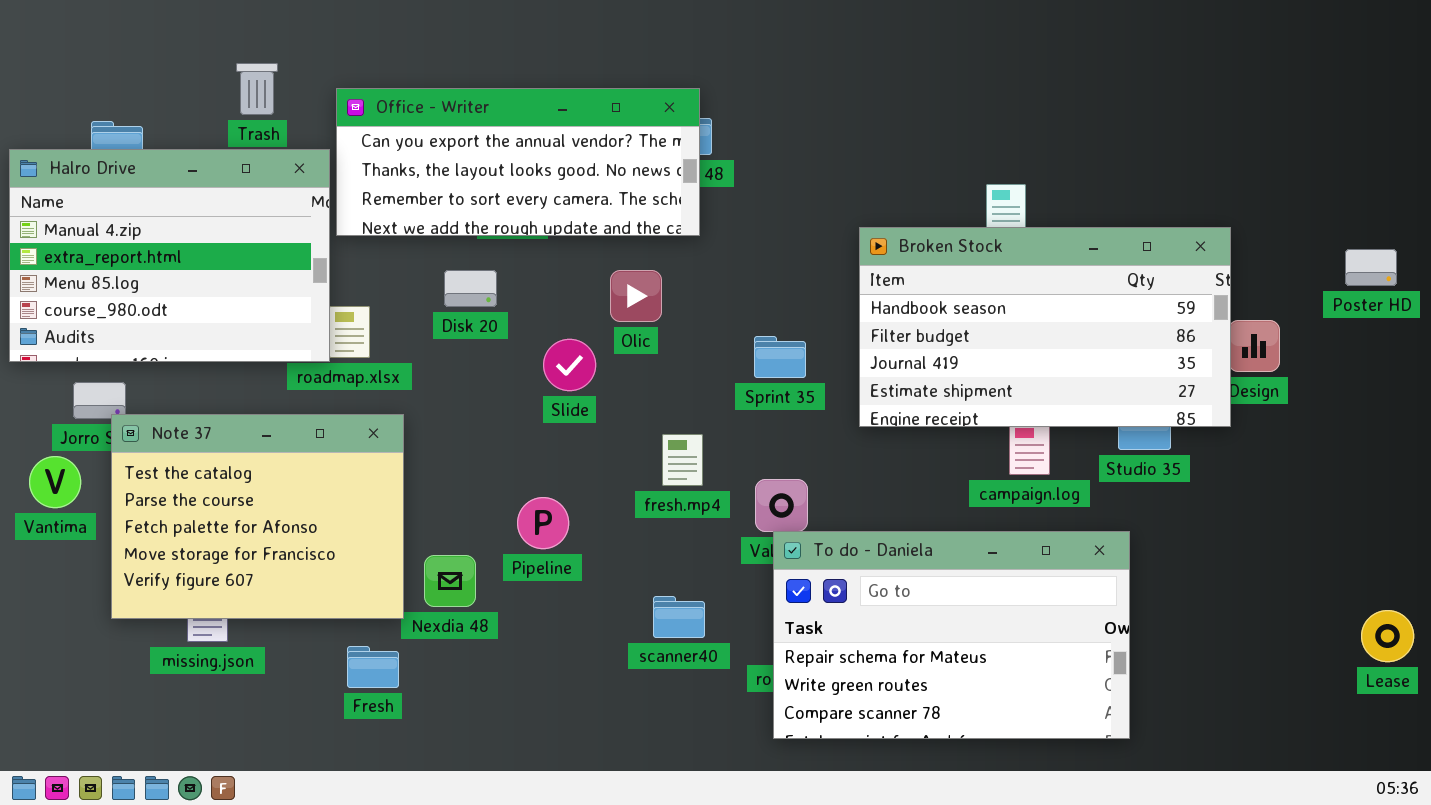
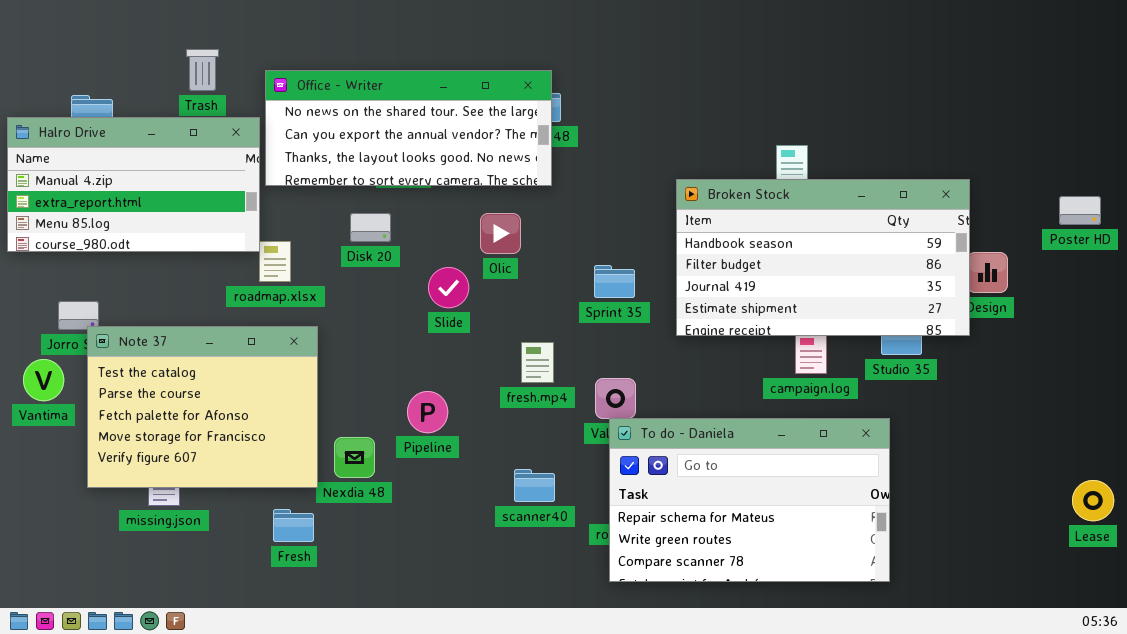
Office - Writer: [336,88,700,236] -> [265,70,552,186], scrolled up 1 row
Halro Drive: [9,149,330,362] -> [7,117,260,252], resized

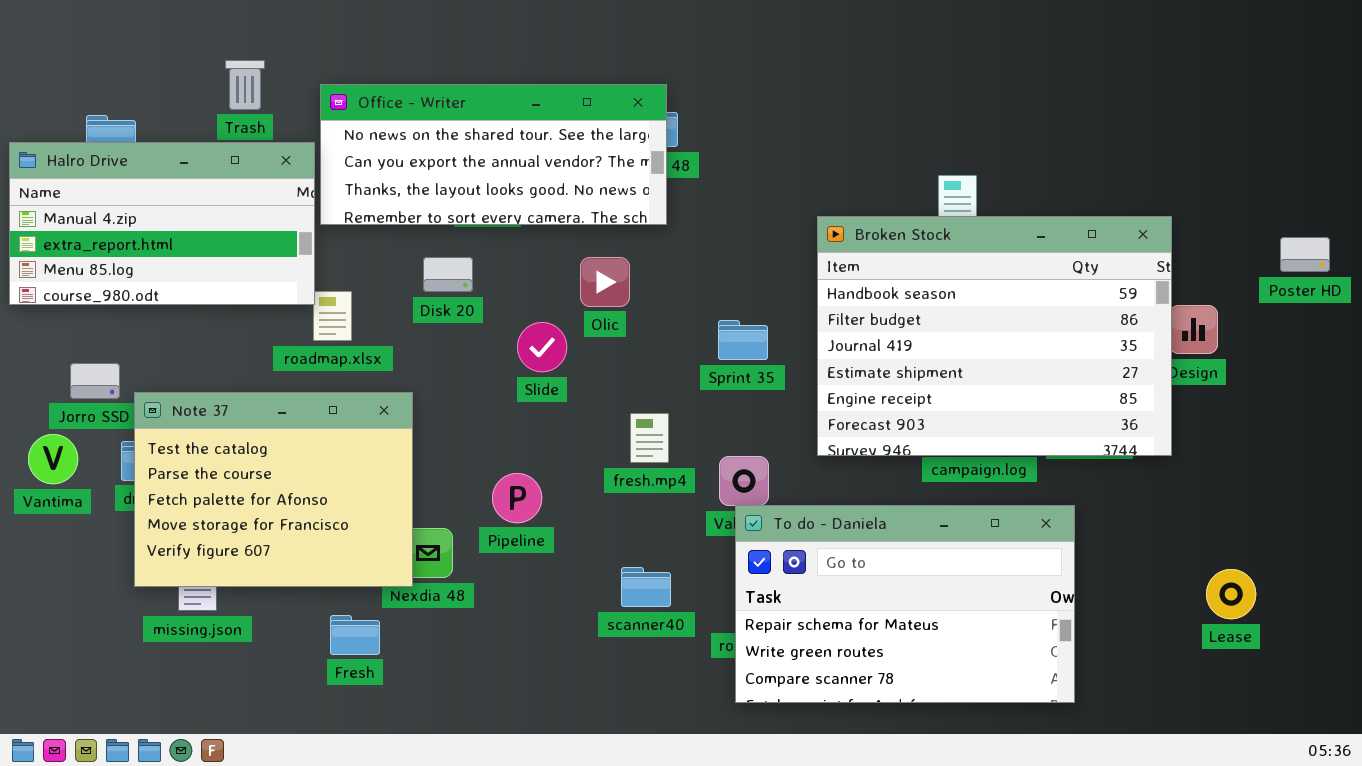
Broken Stock: [676,179,970,336] -> [817,216,1172,456], resized
Note 37: [87,326,318,488] -> [134,392,413,587], moved
Lease: [1072,480,1114,521] -> [1206,569,1256,619], moved

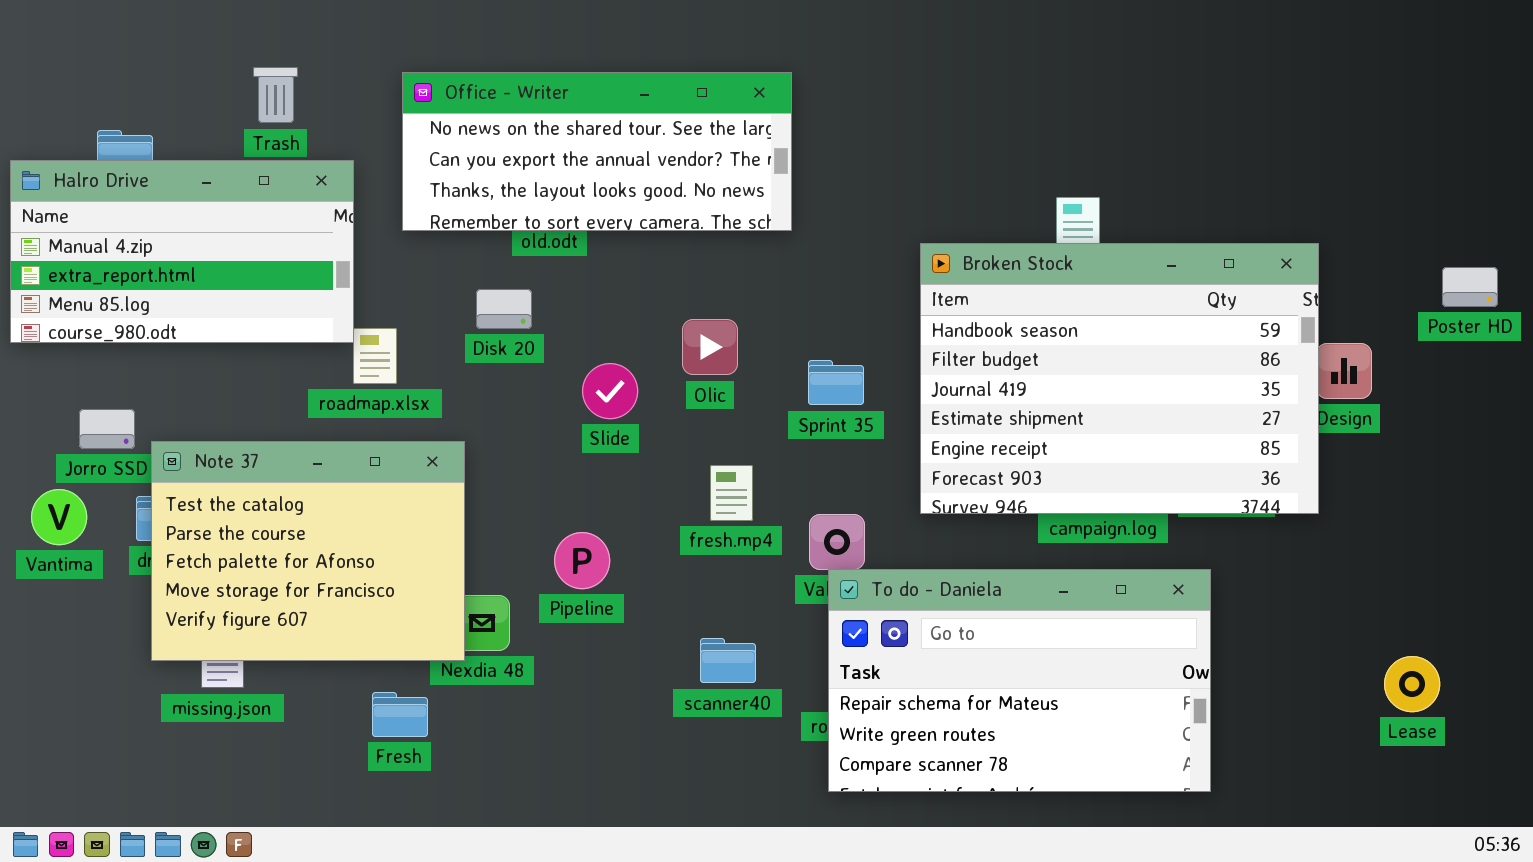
Office - Writer: [320,84,667,225] -> [402,72,792,231], moved
Olic: [580,257,630,307] -> [682,319,738,375], moved
Lease: [1206,569,1256,619] -> [1384,656,1440,712], moved

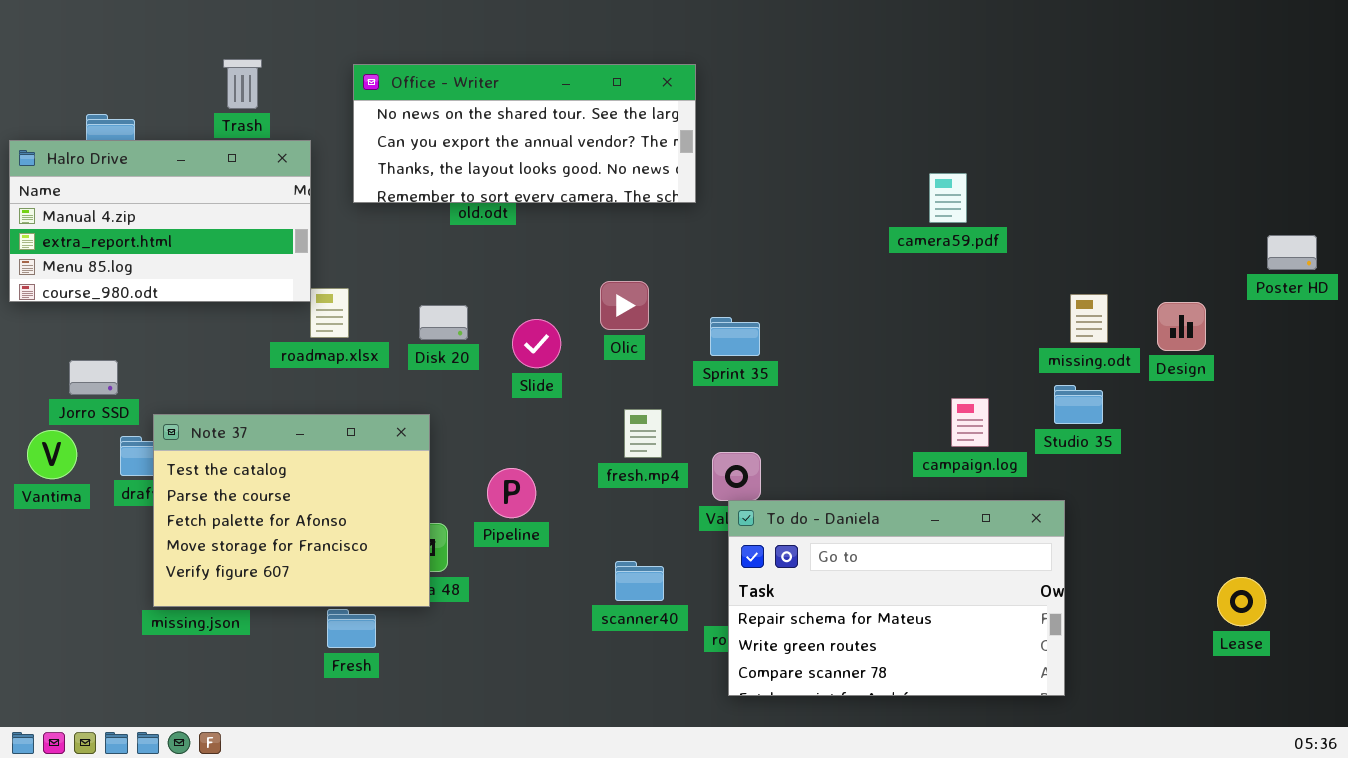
Broken Stock: [920,243,1319,514] -> none, closed
Disk 20: [476,289,532,329] -> [419,305,468,340], moved
Note 37: [151,441,465,661] -> [153,414,430,607], moved

